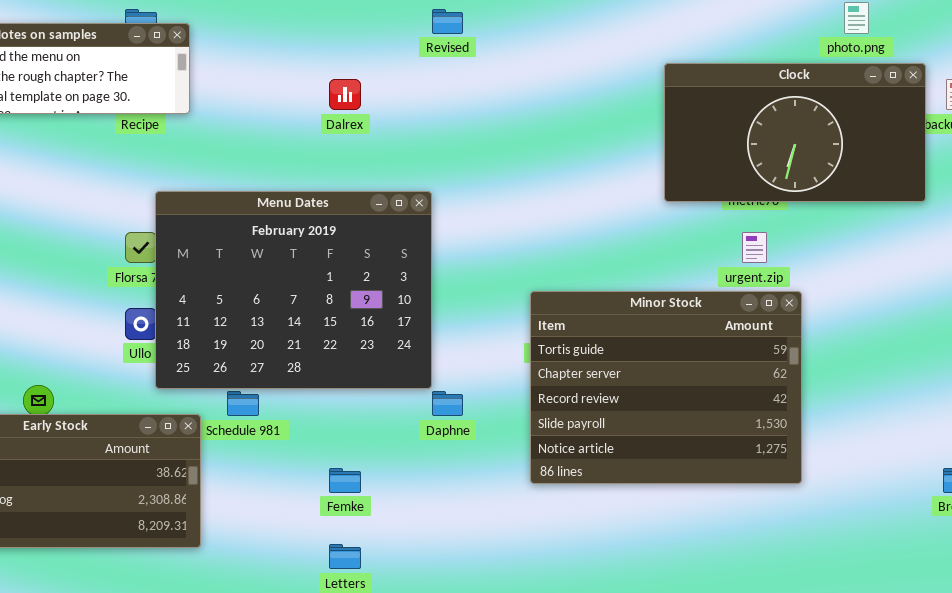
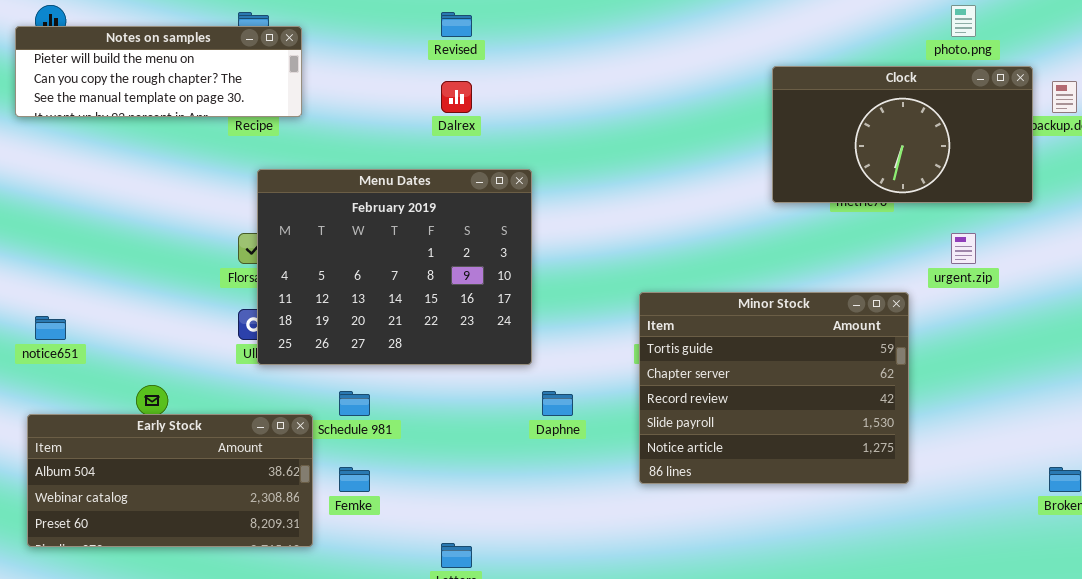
Revised: [432,9,463,34] -> [441,12,472,37], moved
Menu Dates: [155,191,432,389] -> [257,169,532,365], moved
urgent.zip: [742,232,767,263] -> [951,233,976,264], moved
Femke: [329,468,361,493] -> [339,467,370,492], moved

